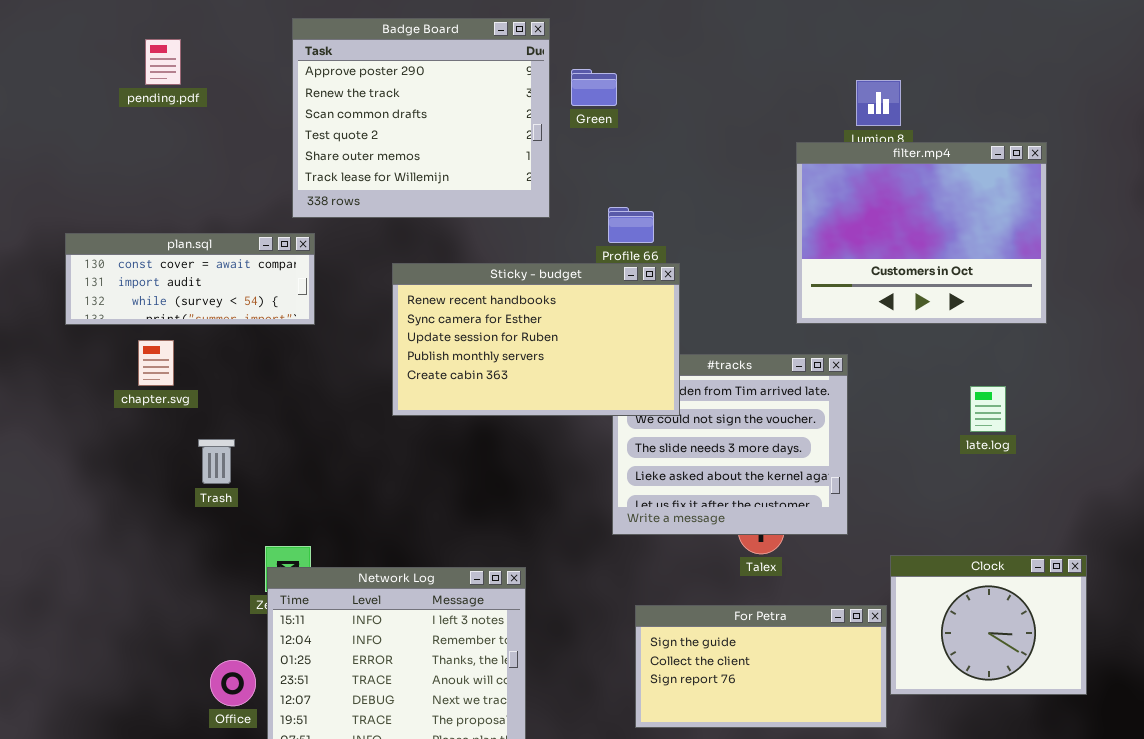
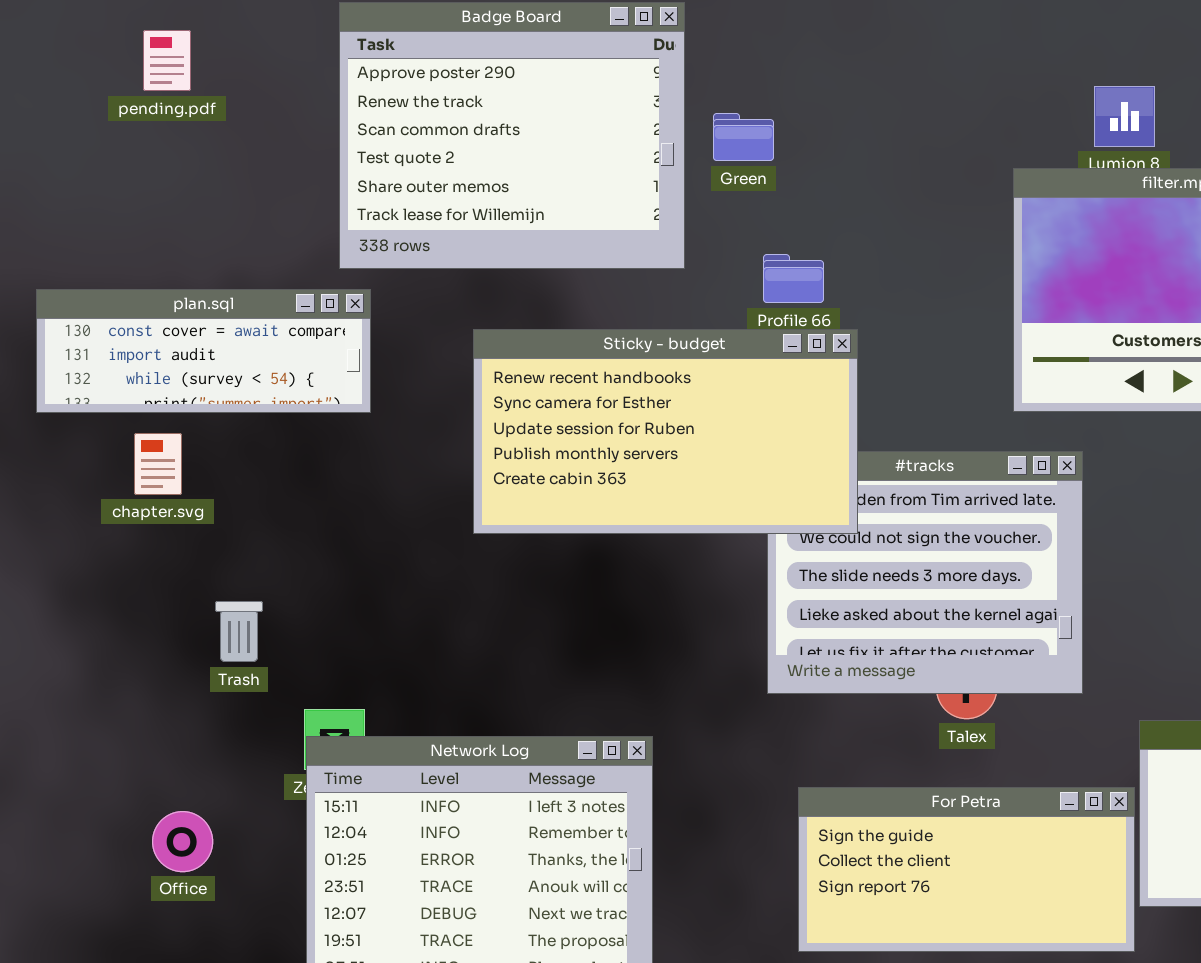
Green: [571,69,617,106] -> [713,113,774,161], moved
Trash: [198,439,235,484] -> [215,601,263,662], moved
Office: [210,660,256,706] -> [152,811,213,872], moved

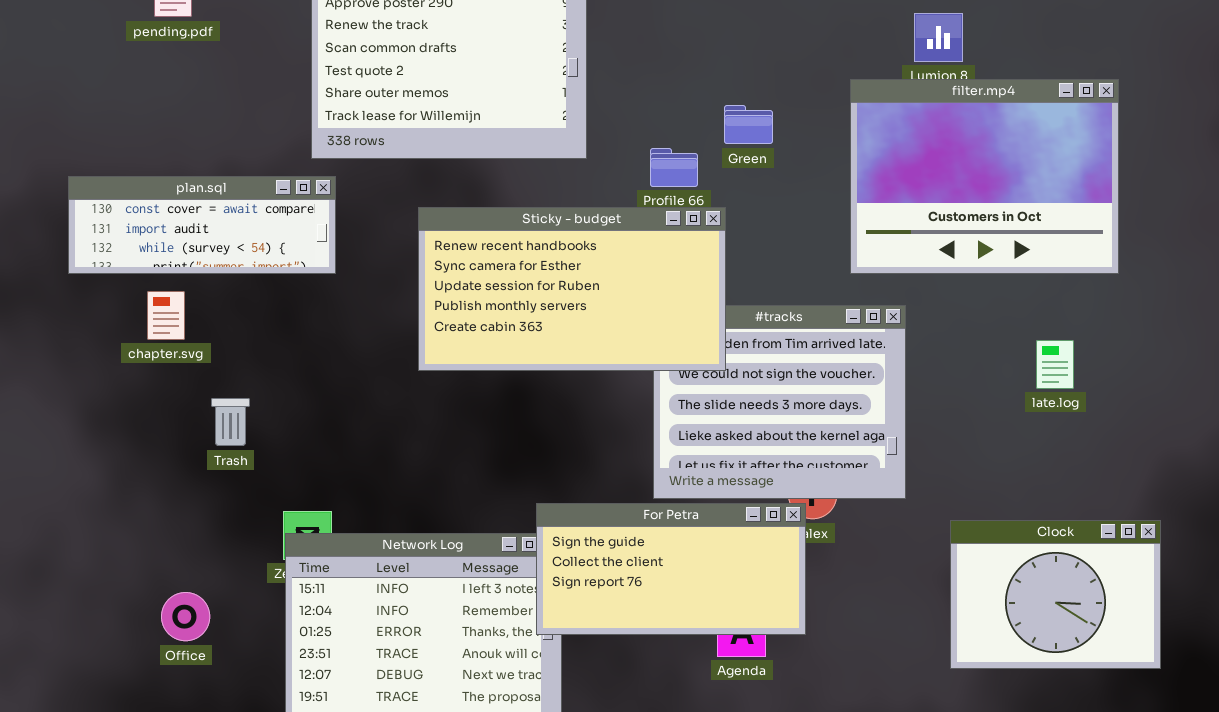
Green: [713,113,774,161] -> [724,105,773,144], moved
Trash: [215,601,263,662] -> [211,398,250,446], moved
For Petra: [798,787,1135,952] -> [536,503,806,635], moved

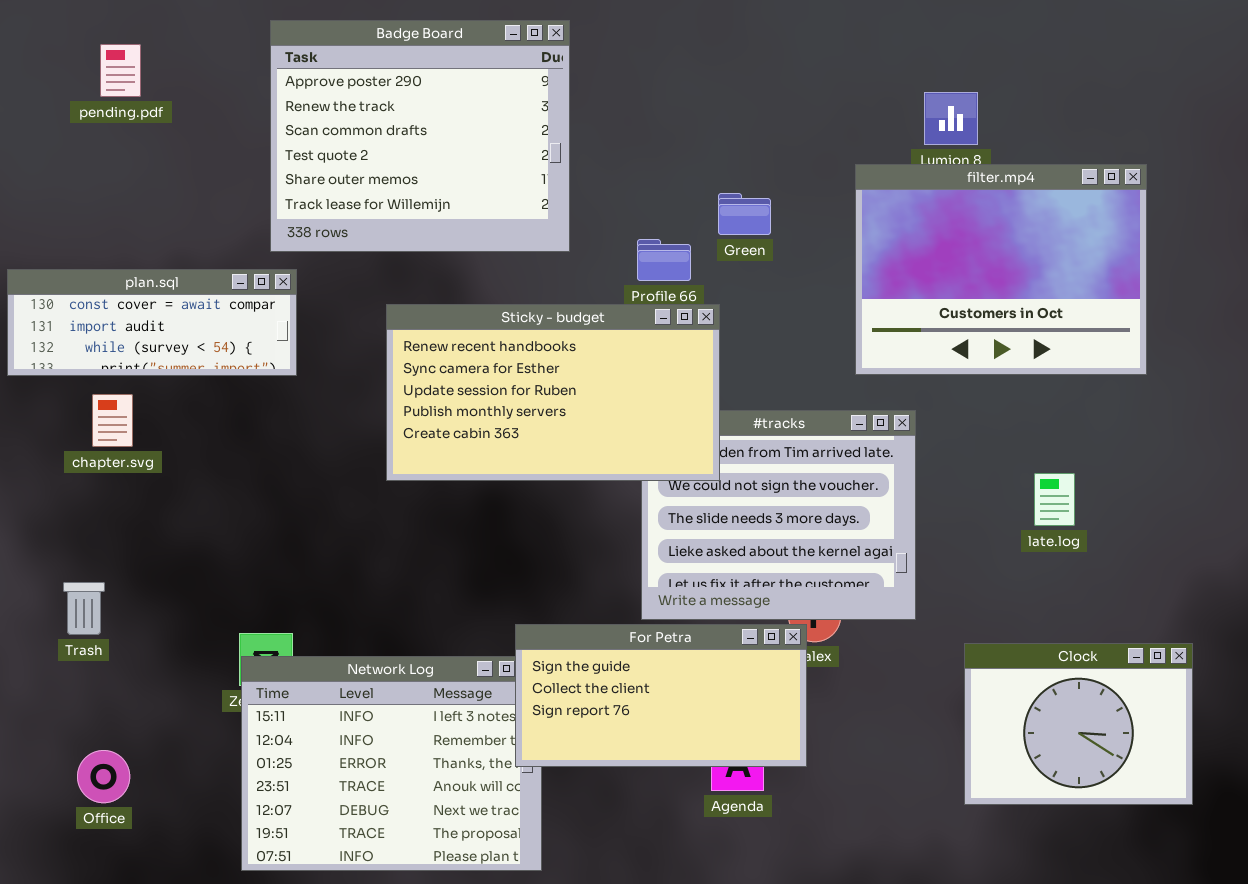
late.log: [1036,340,1074,389] -> [1034,473,1075,526], moved
Trash: [211,398,250,446] -> [63,582,105,635], moved
Office: [161,592,210,641] -> [77,750,130,803], moved

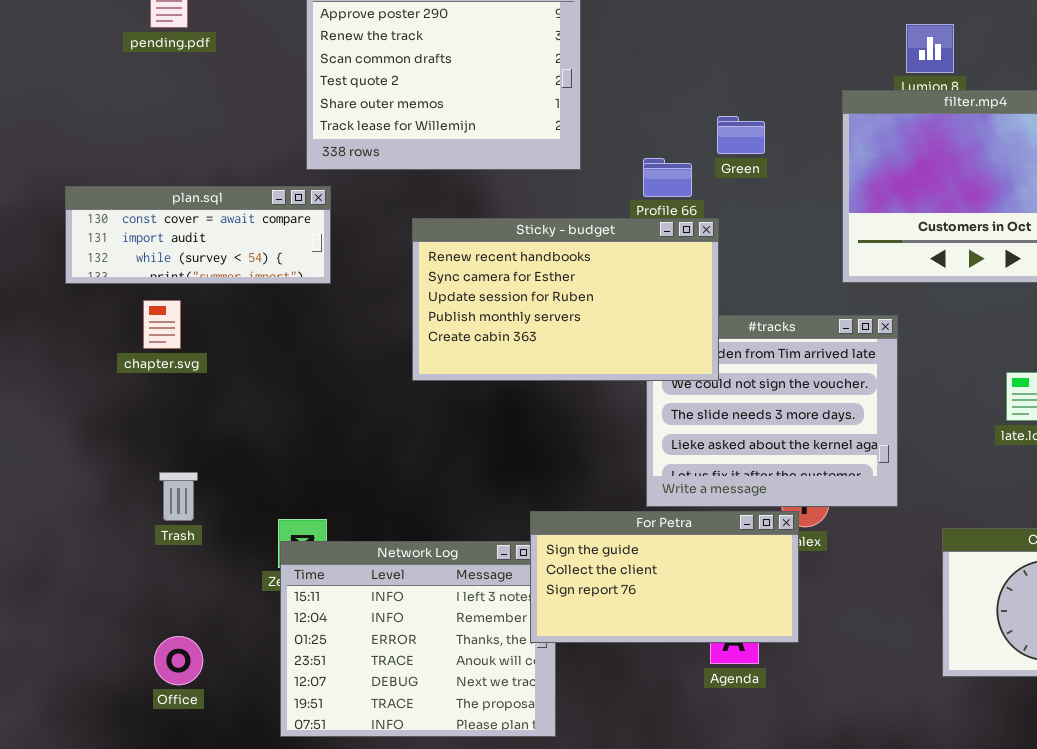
Trash: [63,582,105,635] -> [159,472,198,521], moved
Office: [77,750,130,803] -> [154,636,203,685], moved

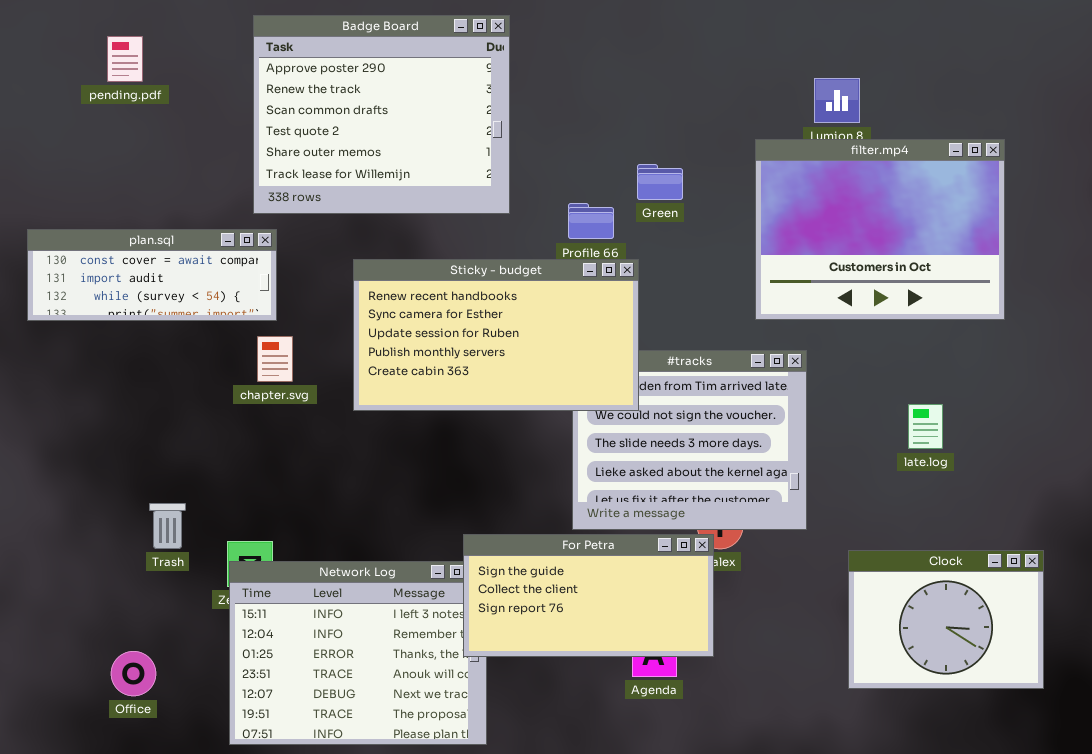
chapter.svg: [143,300,181,349] -> [257,336,293,382], moved
Trash: [159,472,198,521] -> [149,503,186,549], moved

